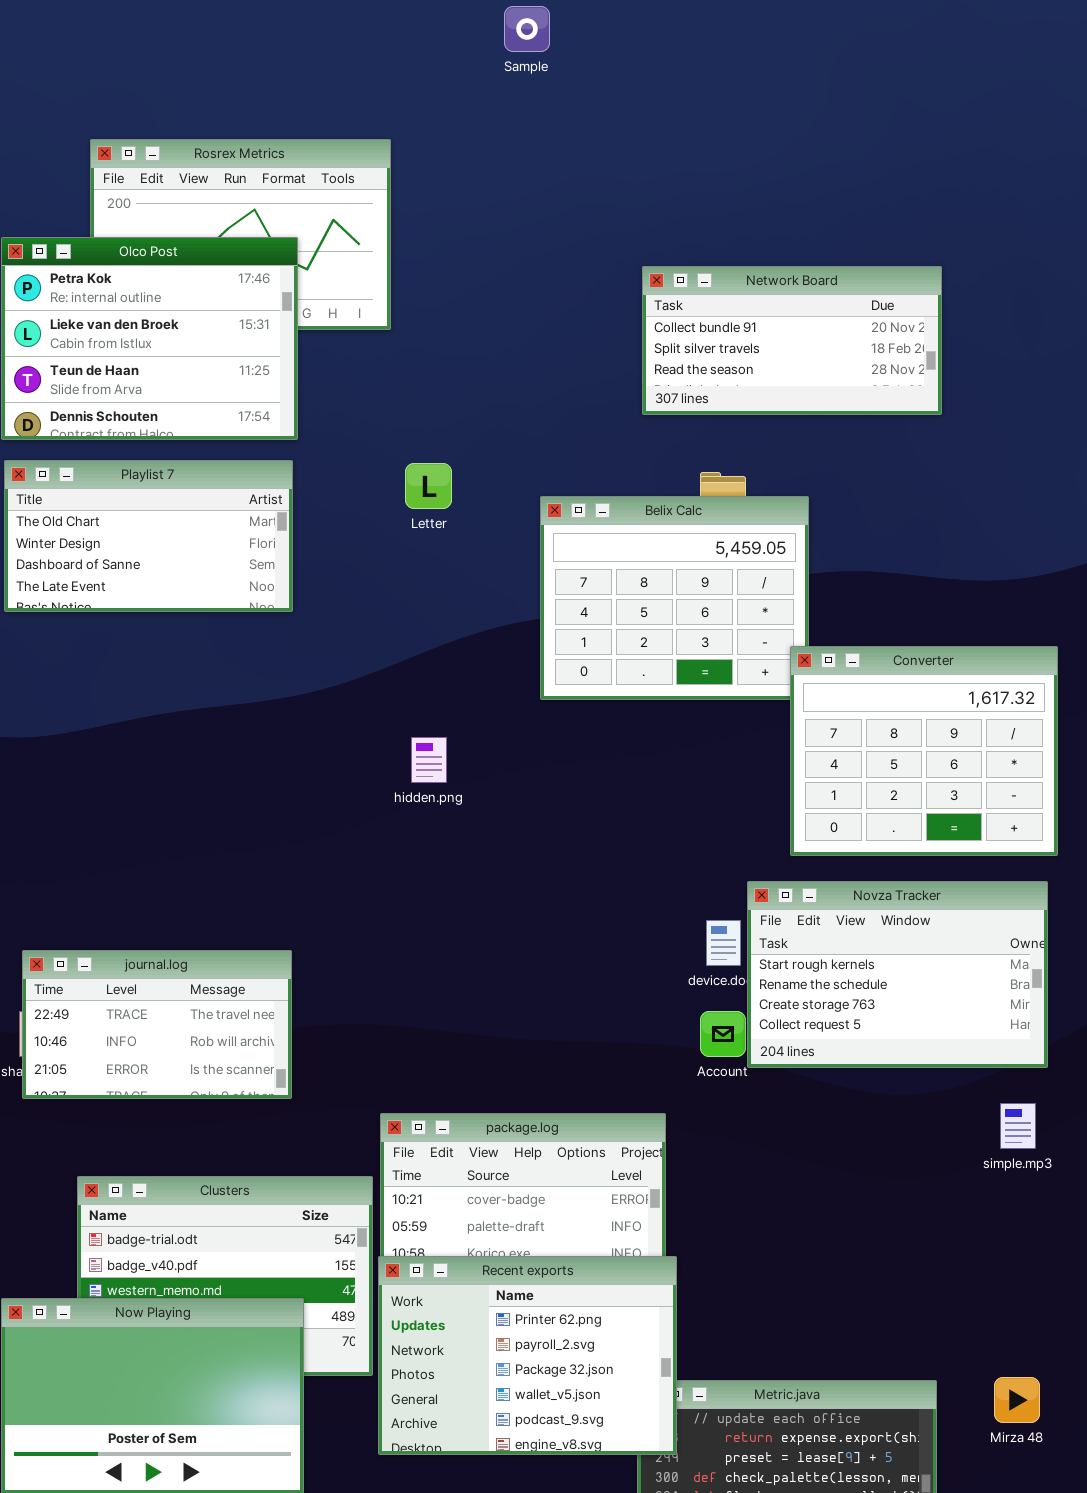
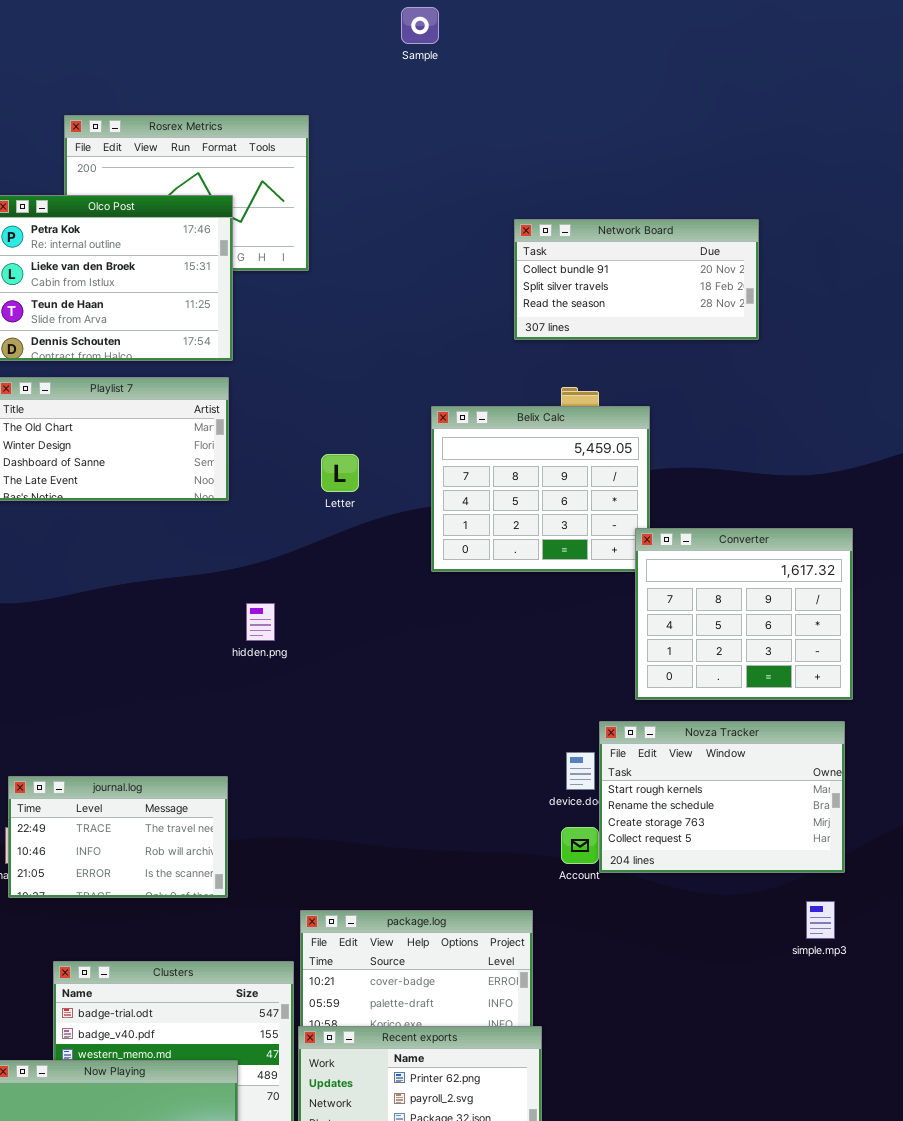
Letter: [405,463,452,509] -> [321,454,359,492], moved
hidden.png: [411,737,447,783] -> [246,603,275,641], moved

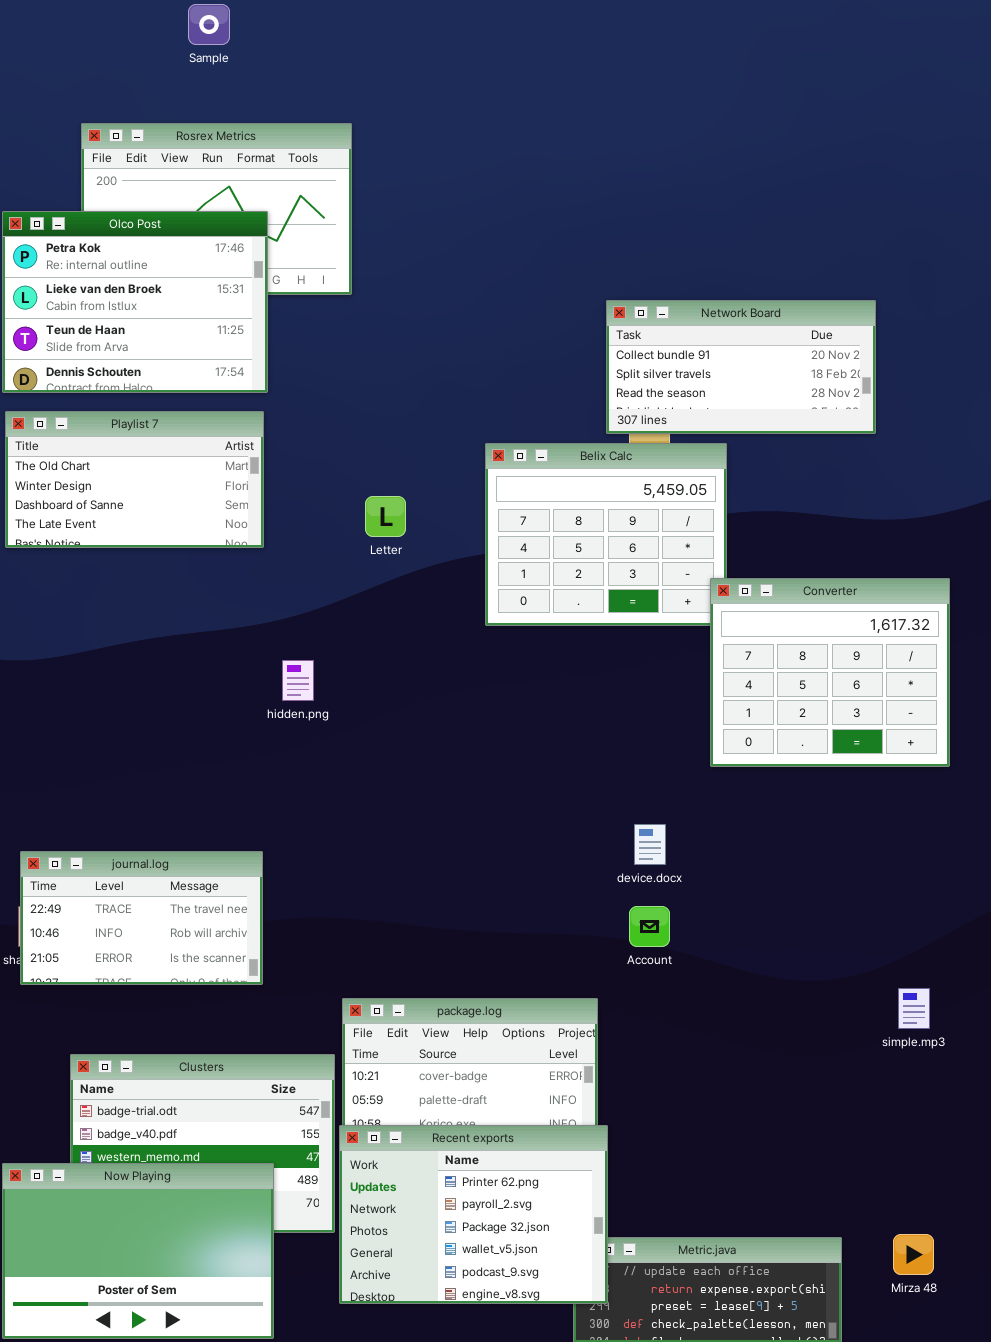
Sample: [401,7,439,44] -> [188,4,230,45], moved
Network Board: [514,219,759,340] -> [606,300,876,434], moved
Novza Tracker: [599,721,845,873] -> none, closed

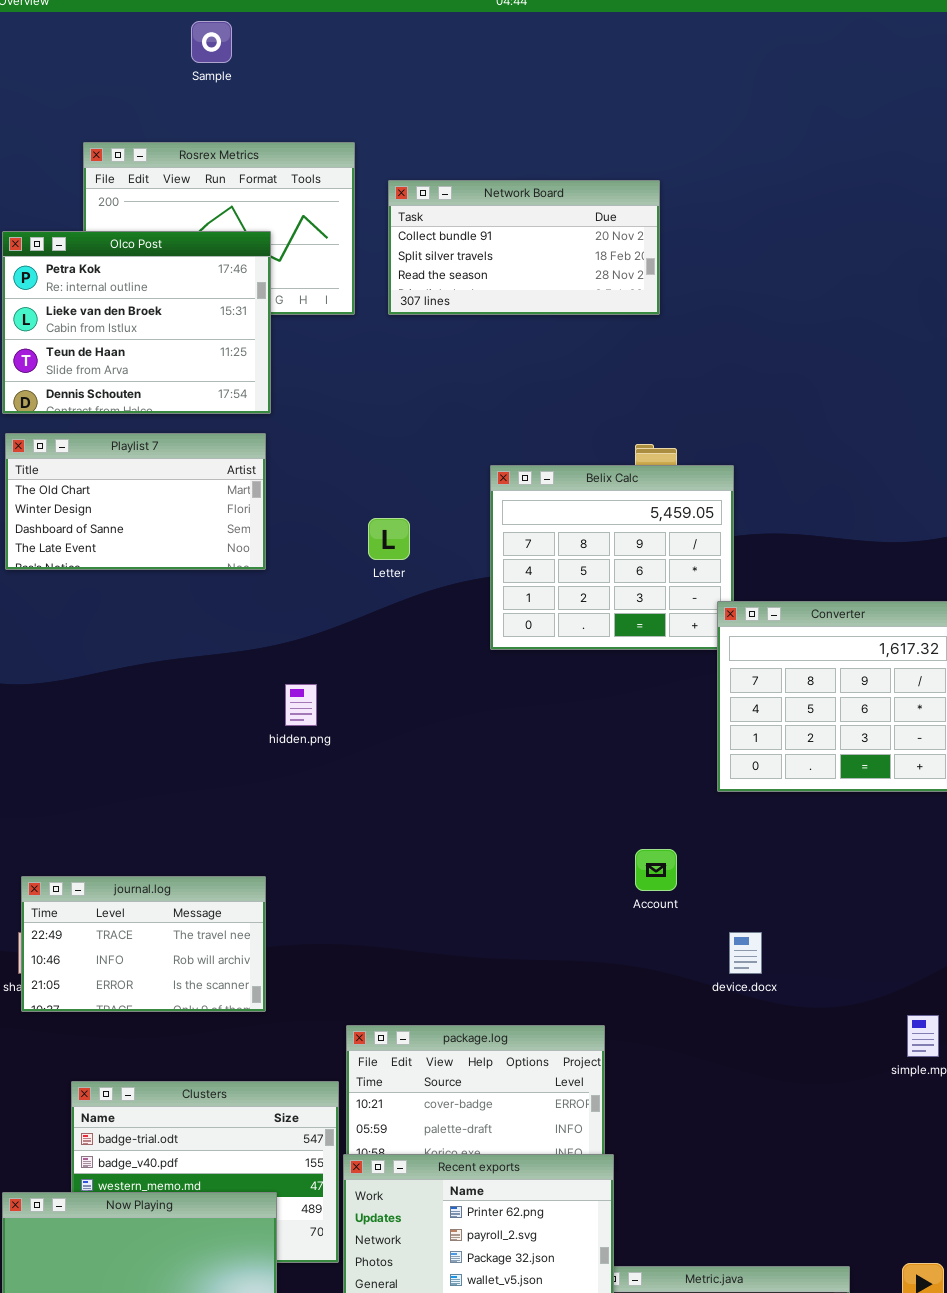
Network Board: [606,300,876,434] -> [388,180,660,315], moved
device.docx: [634,824,666,865] -> [729,932,762,974], moved
Account: [629,906,670,947] -> [635,849,677,891], moved

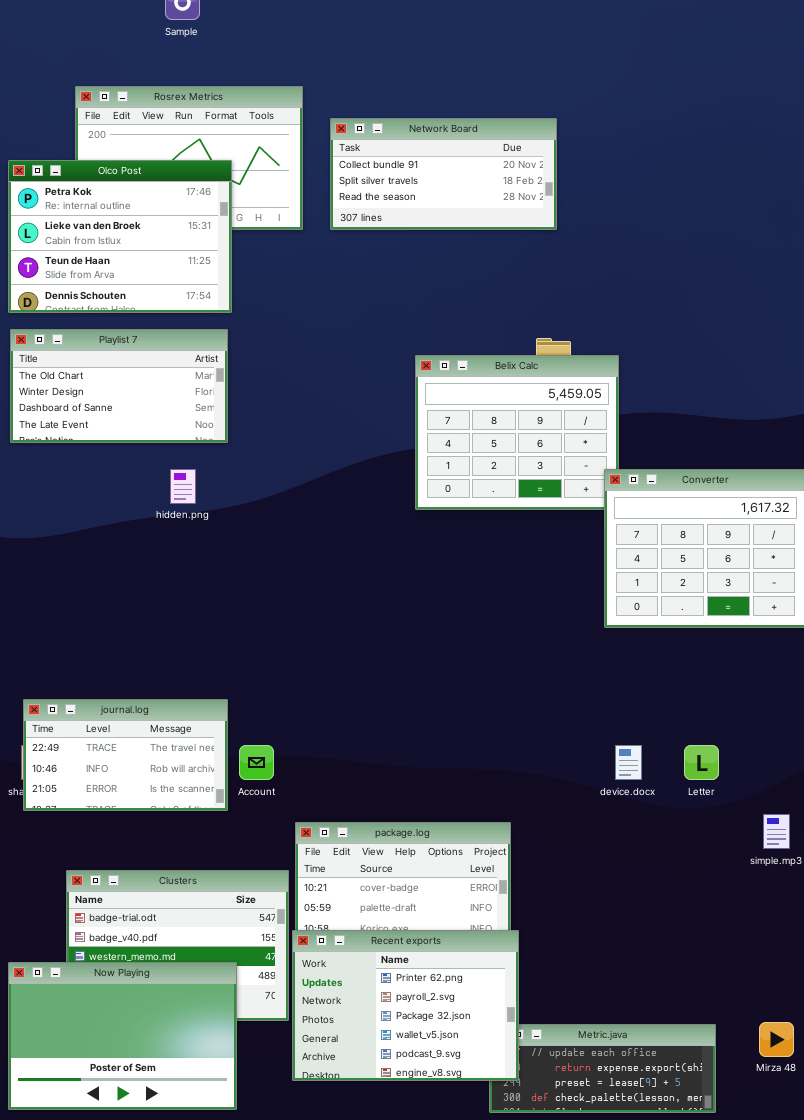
Letter: [368,518,410,560] -> [684,745,719,780], moved
hidden.png: [285,684,317,726] -> [170,469,196,504], moved
Account: [635,849,677,891] -> [239,745,274,780], moved

